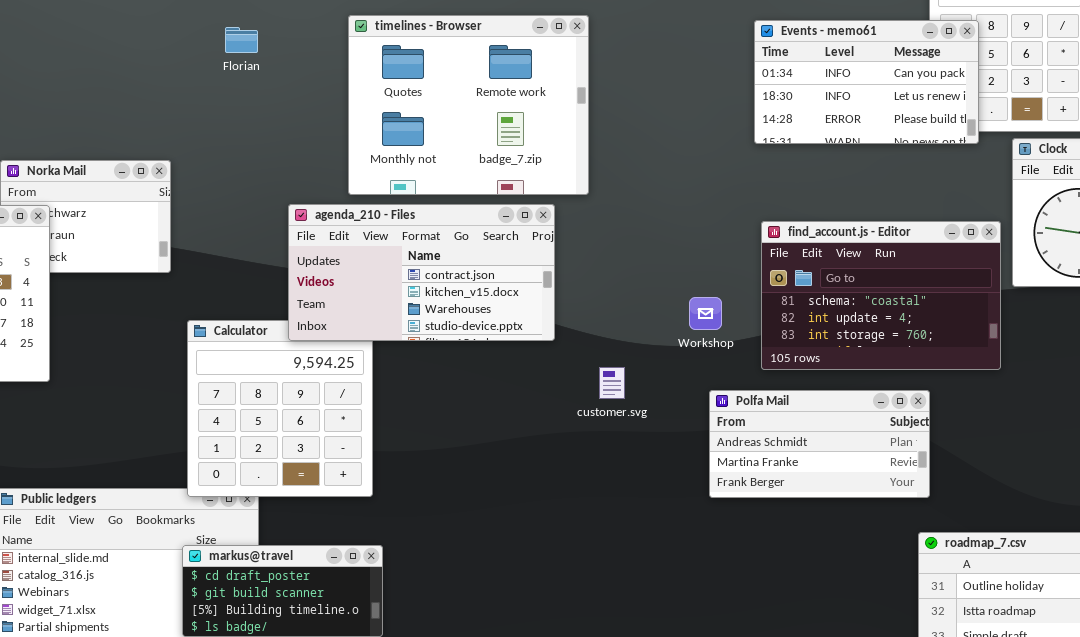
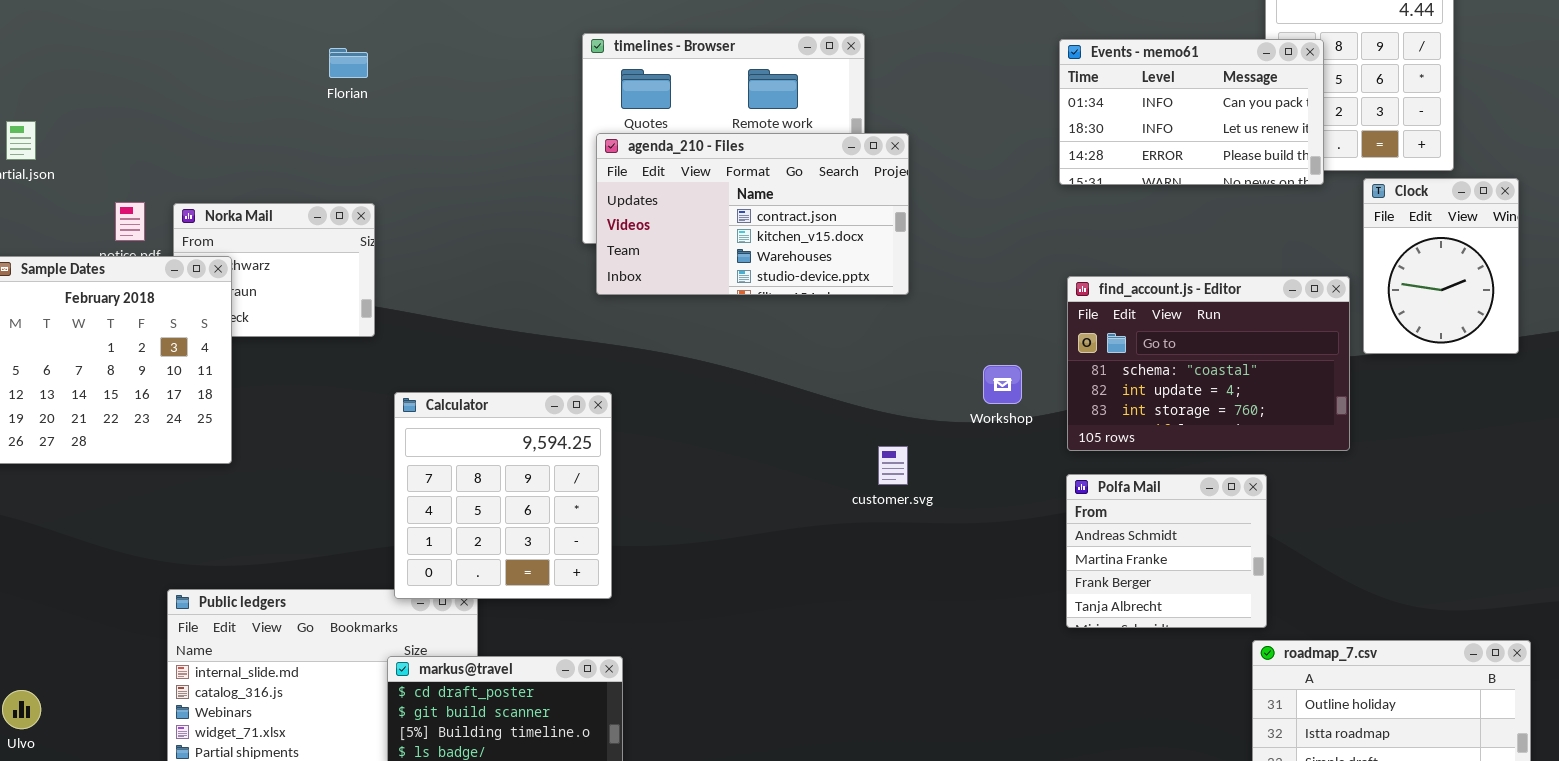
Florian: [225,27,258,53] -> [329,48,368,78], moved
agenda_210 - Files: [288,204,555,341] -> [596,133,909,295], moved
Polfa Mail: [709,390,930,498] -> [1066,474,1267,628], resized

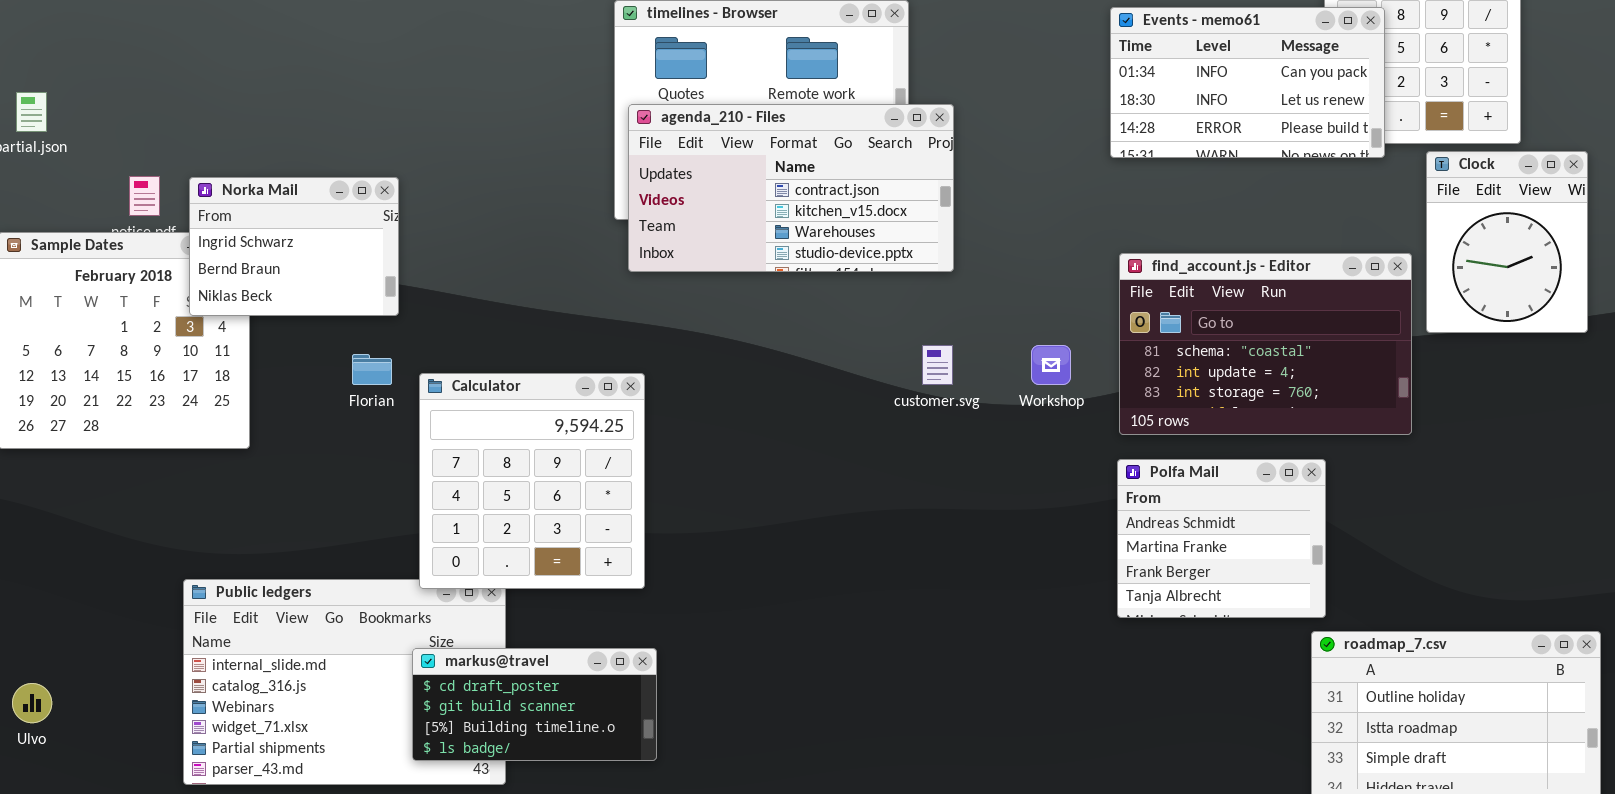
Florian: [329,48,368,78] -> [352,354,392,385], moved
Norka Mail: [173,203,375,337] -> [189,177,399,316], raised
customer.svg: [878,446,908,485] -> [922,345,953,385], moved

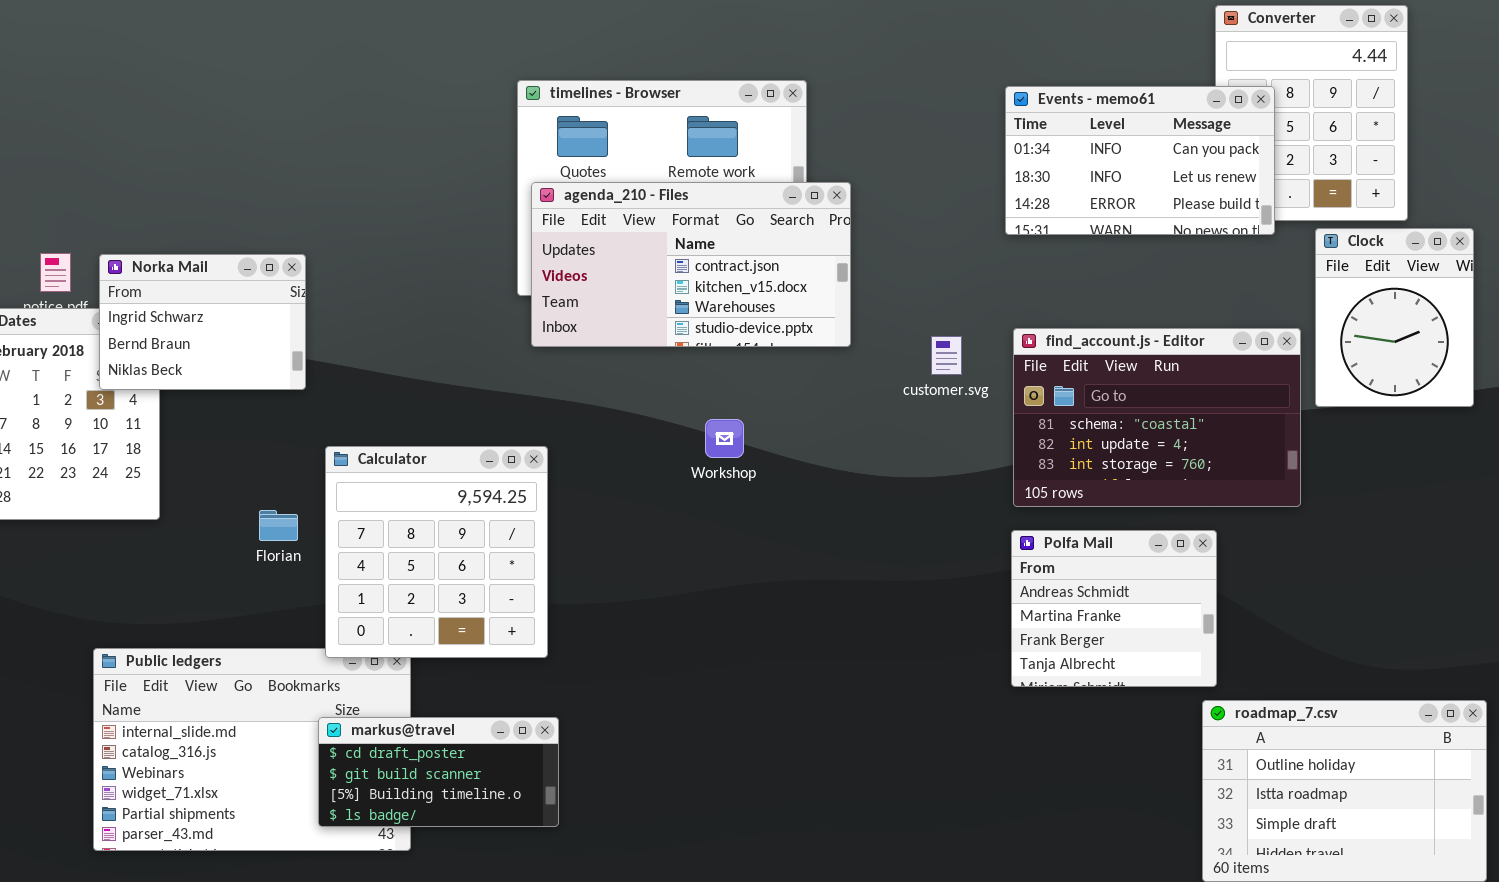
customer.svg: [922,345,953,385] -> [931,336,962,375], moved
Workshop: [1031,345,1071,385] -> [705,419,744,458], moved
Florian: [352,354,392,385] -> [259,510,298,541], moved

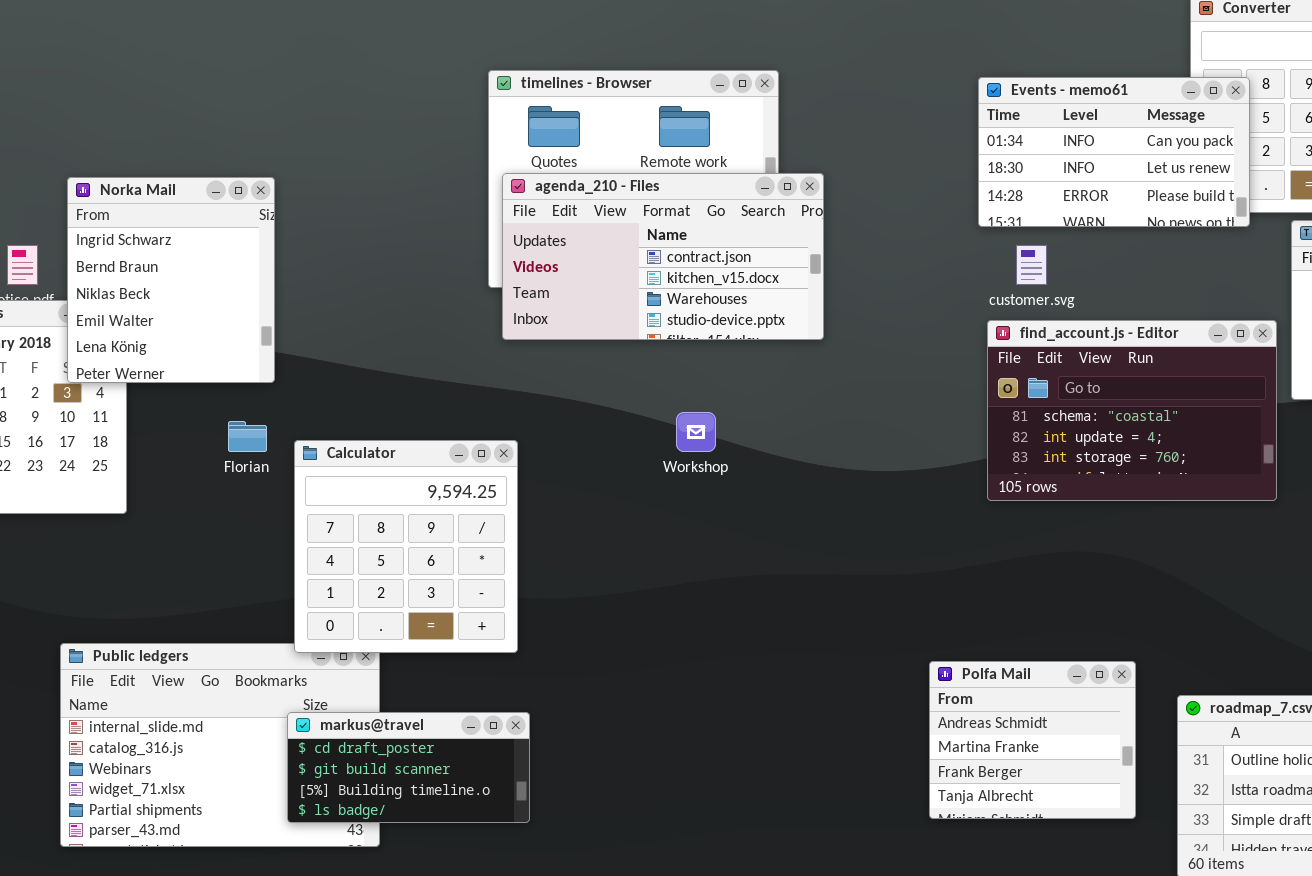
Norka Mail: [99,254,306,390] -> [67,177,275,383], resized
customer.svg: [931,336,962,375] -> [1016,245,1047,285], moved
Florian: [259,510,298,541] -> [228,421,267,452], moved
Polfa Mail: [1011,530,1217,687] -> [929,661,1136,819], moved

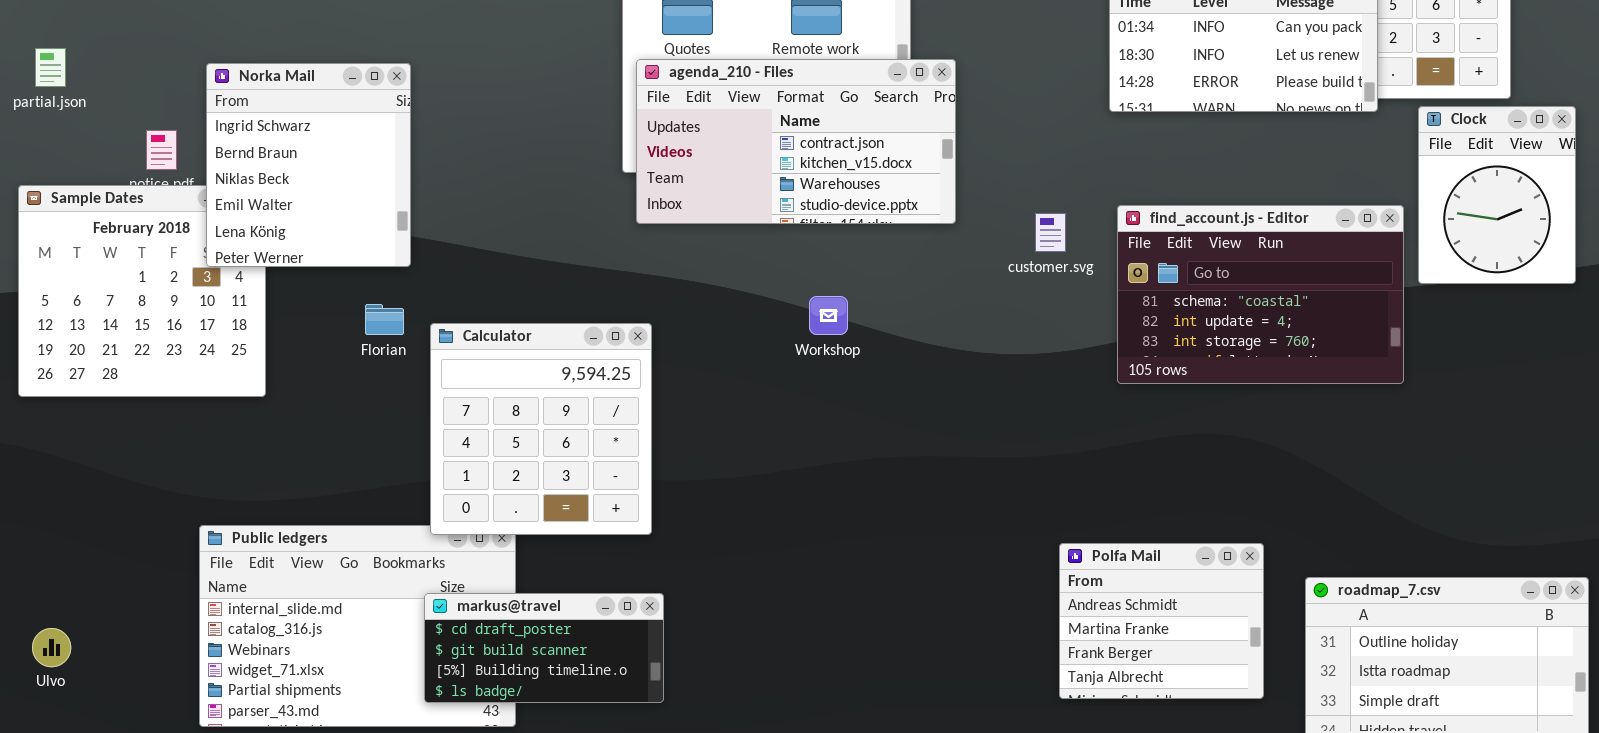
customer.svg: [1016,245,1047,285] -> [1035,213,1066,252], moved

